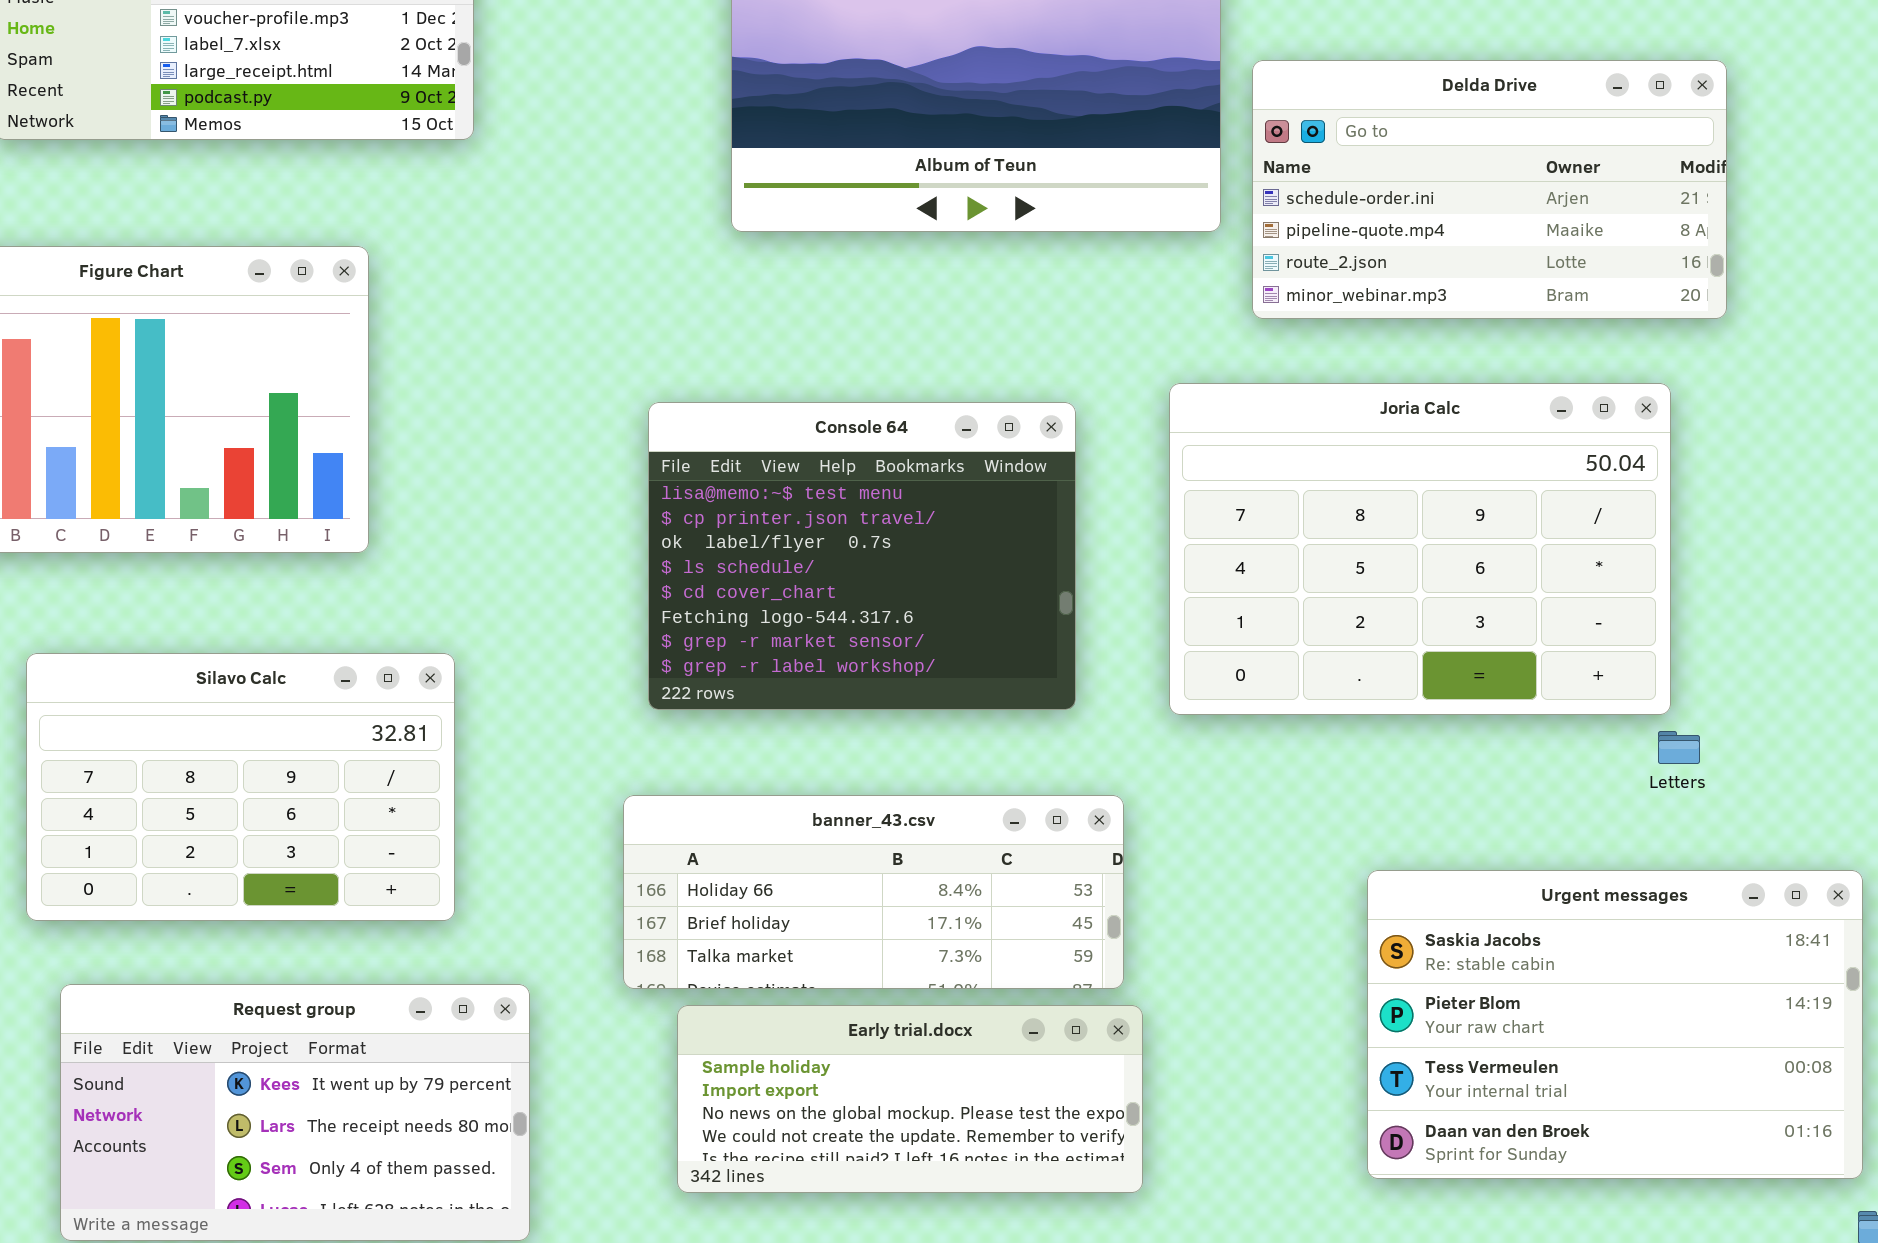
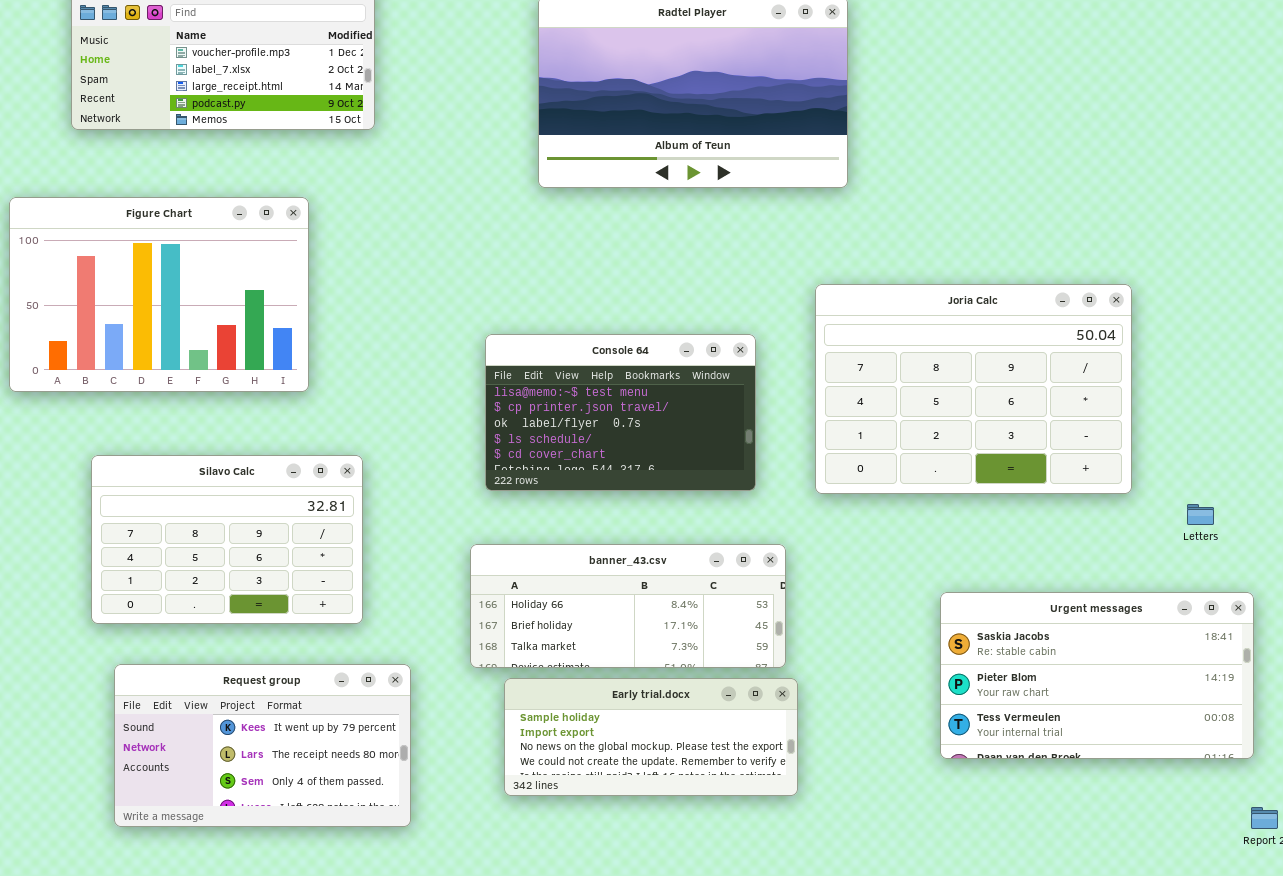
Delda Drive: [1252,60,1727,319] -> none, closed
Console 64: [648,402,1076,710] -> [485,334,756,491], resized
Letters: [1658,731,1700,764] -> [1187,504,1214,525], moved
Urgent messages: [1367,870,1863,1179] -> [940,592,1254,759], resized

